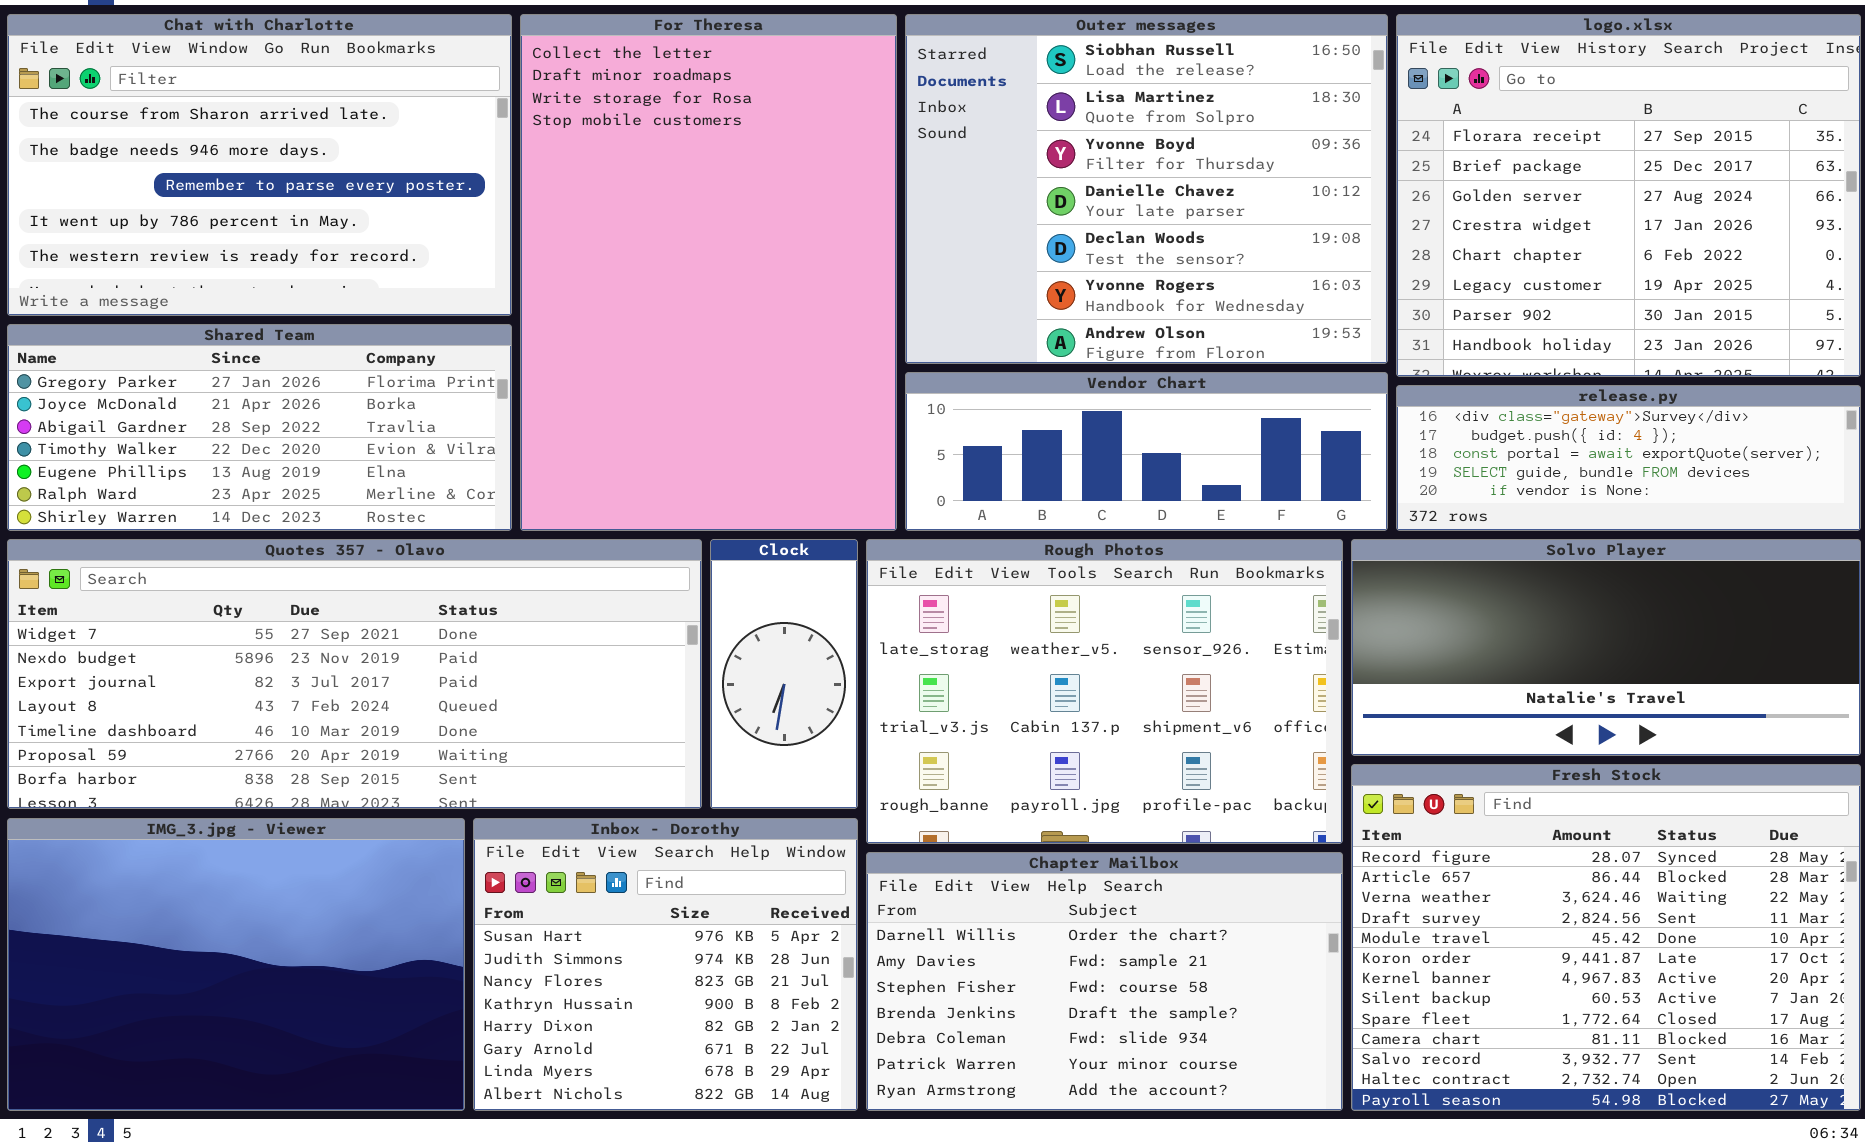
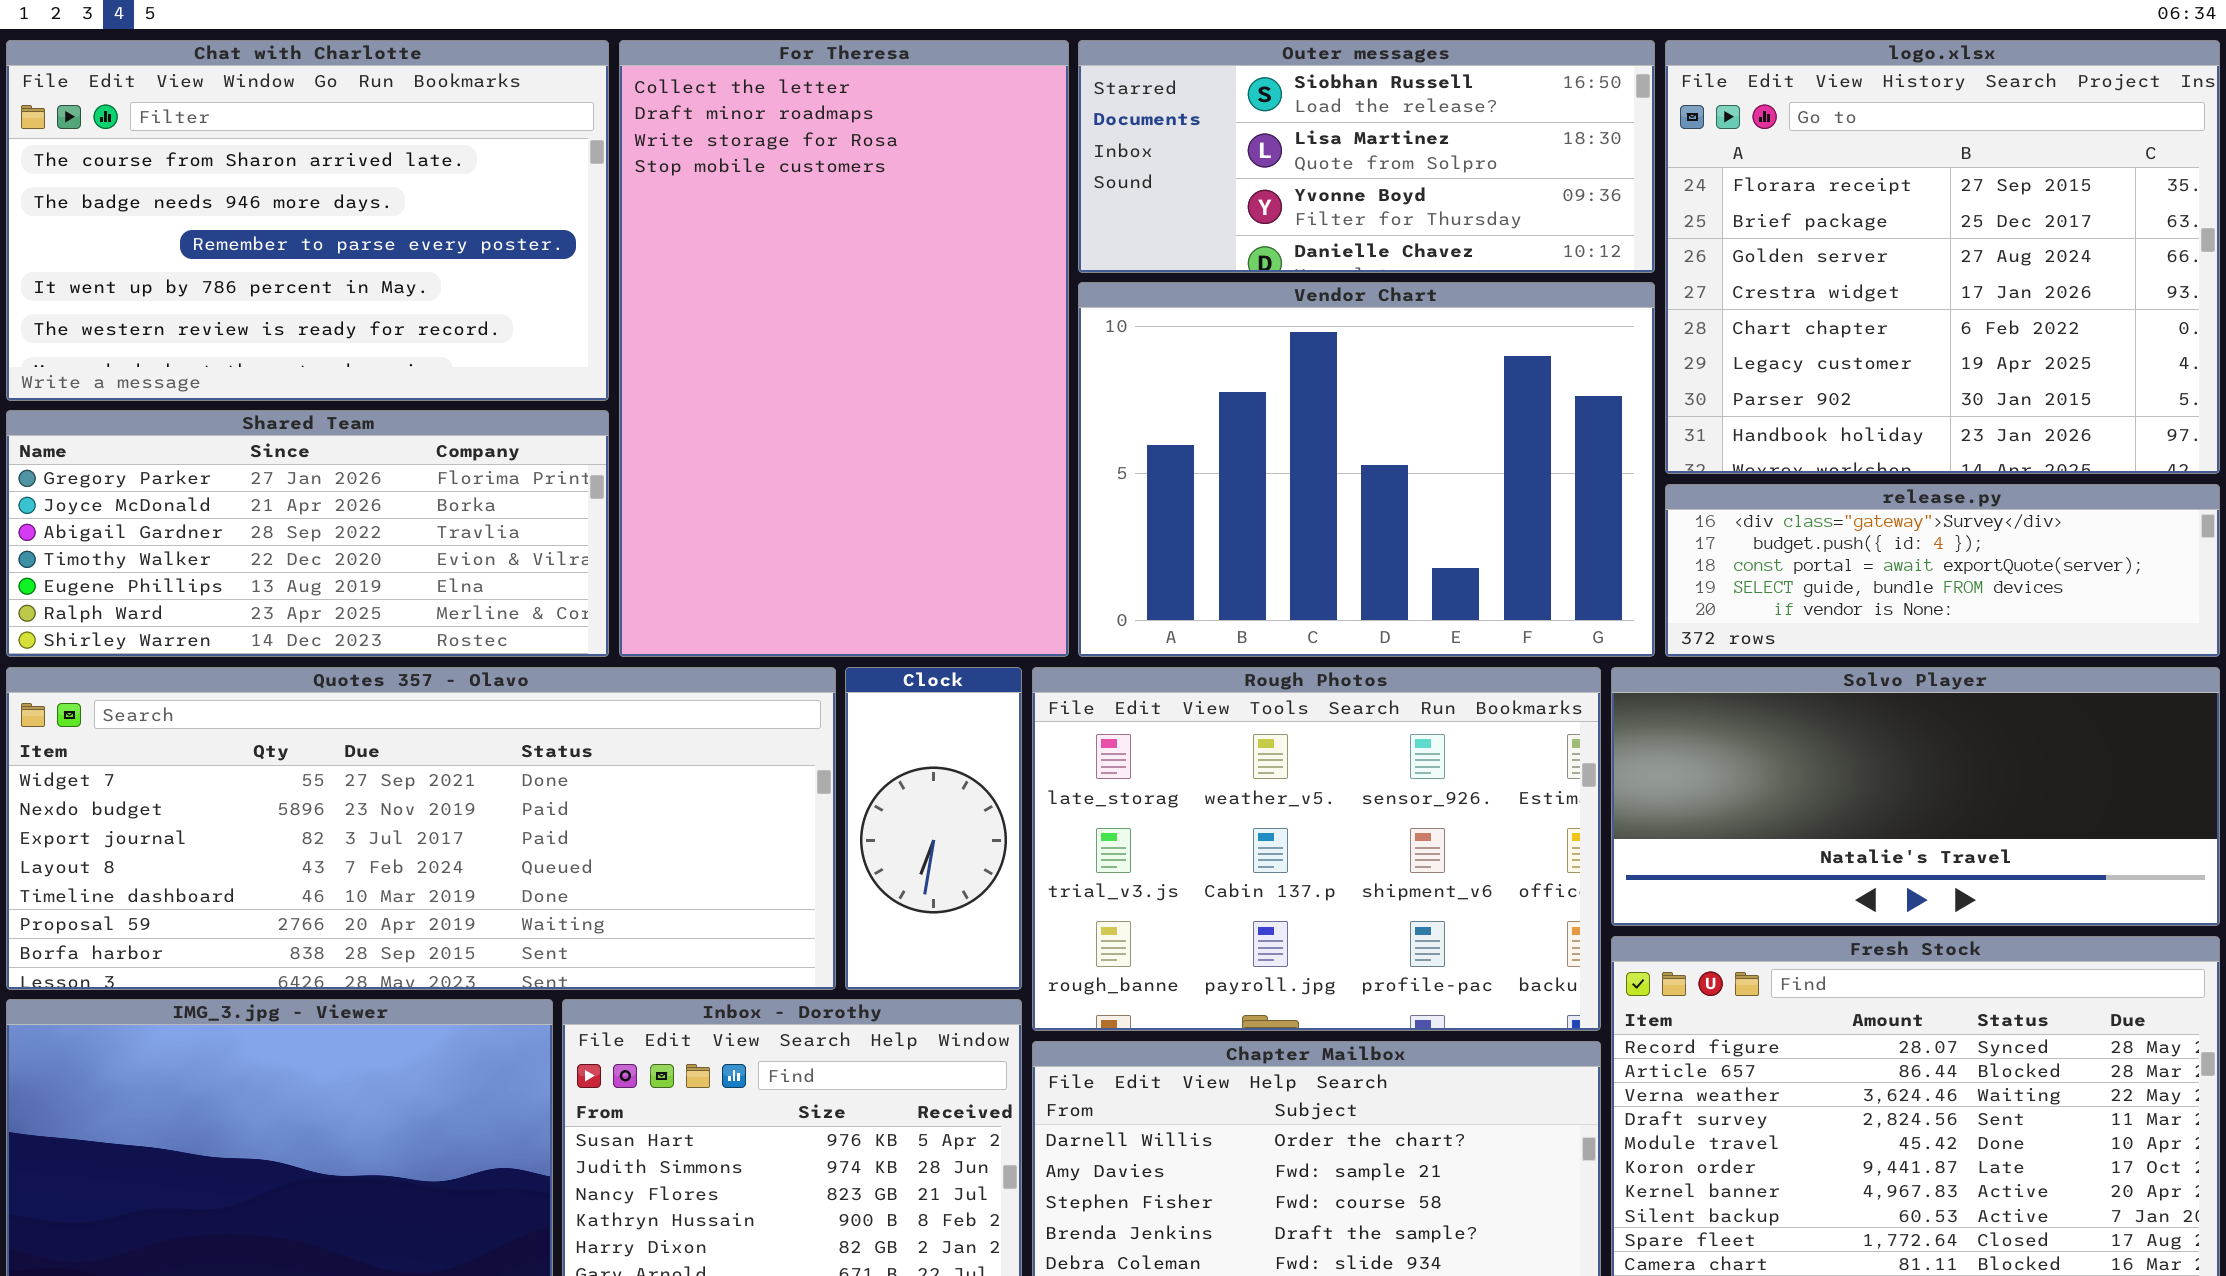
Outer messages: [905,14,1388,364] -> [1078,40,1655,273], resized
Vendor Chart: [905,372,1388,531] -> [1078,282,1655,657], resized

